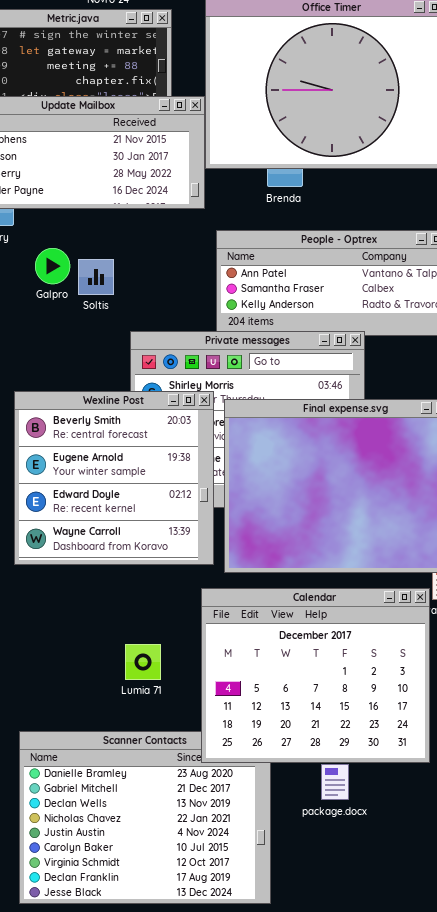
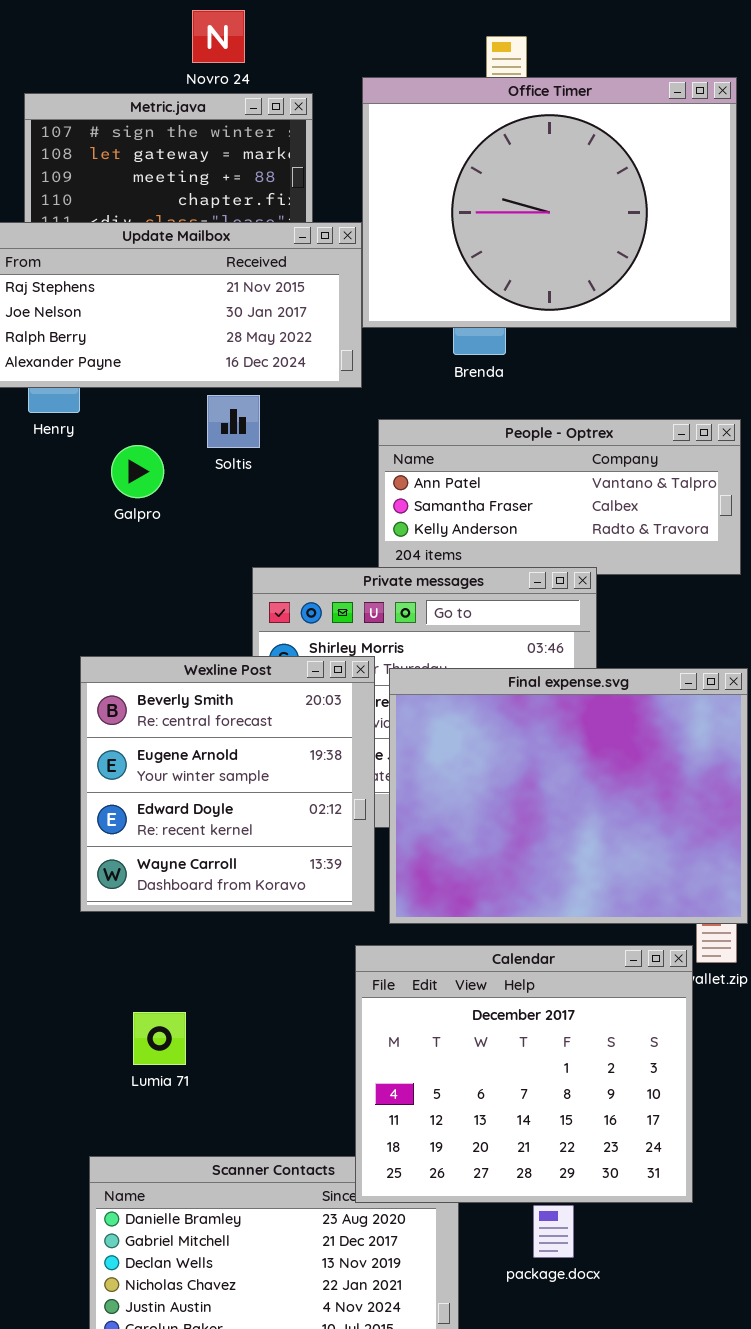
Soltis: [78,259,114,295] -> [207,395,260,448], moved
Lumia 71: [125,644,161,680] -> [133,1012,186,1065], moved

